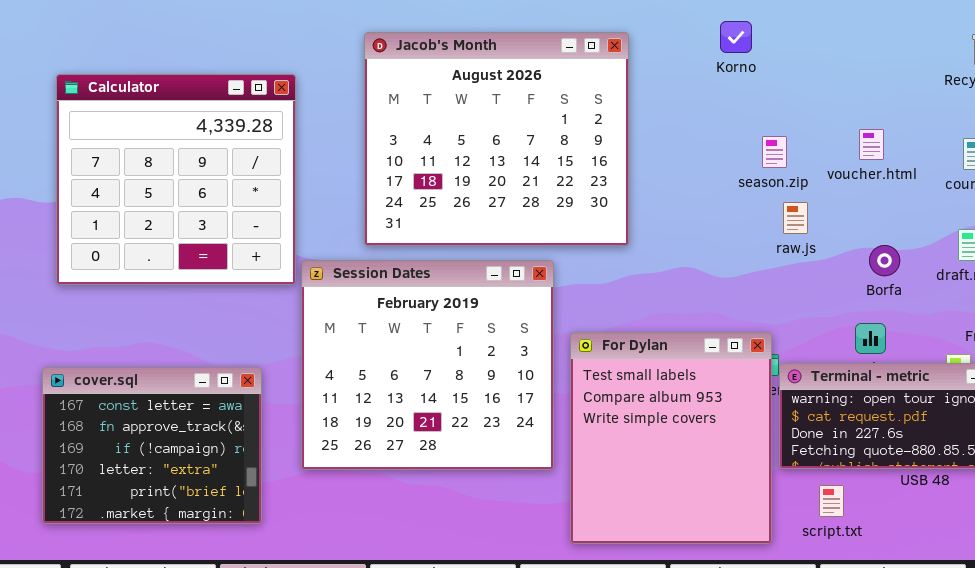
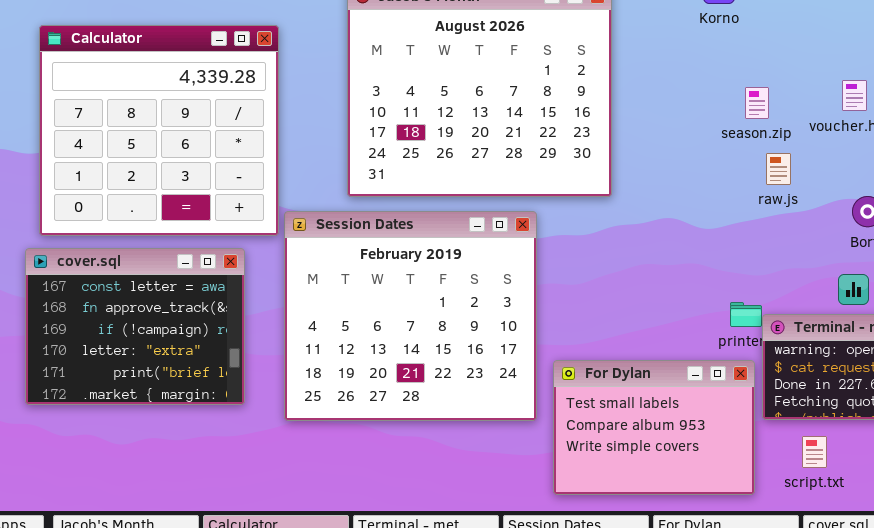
For Dylan: [570,332,772,544] -> [553,360,755,495], resized
cover.sql: [42,367,262,524] -> [25,248,245,405], moved

